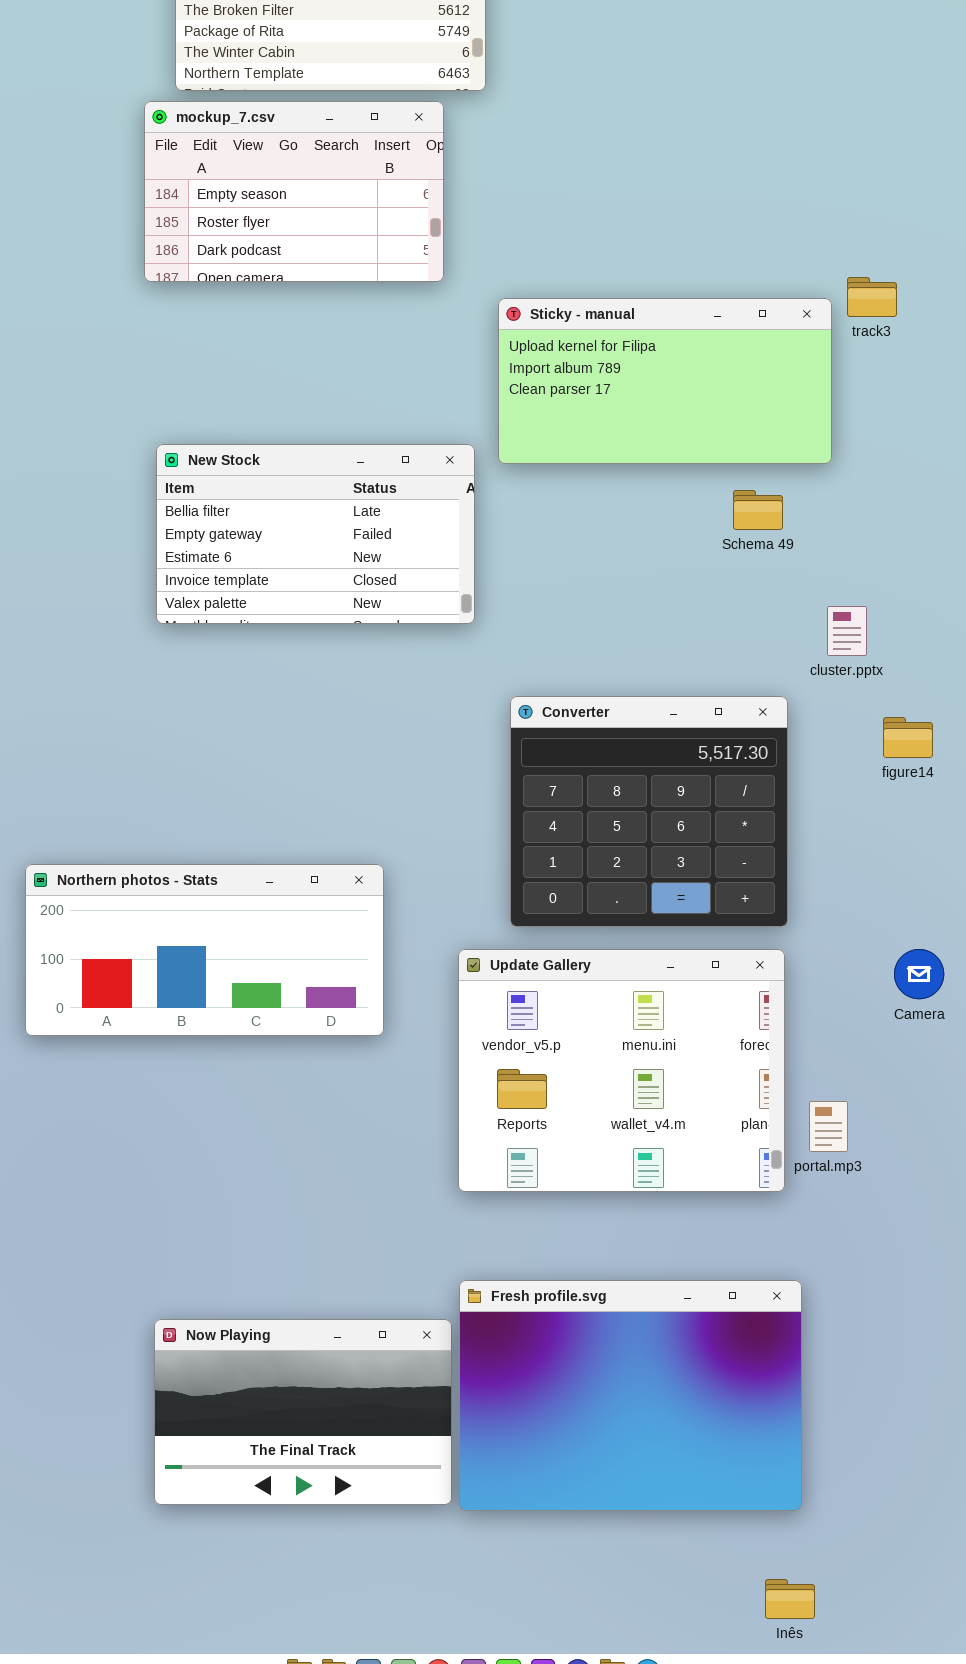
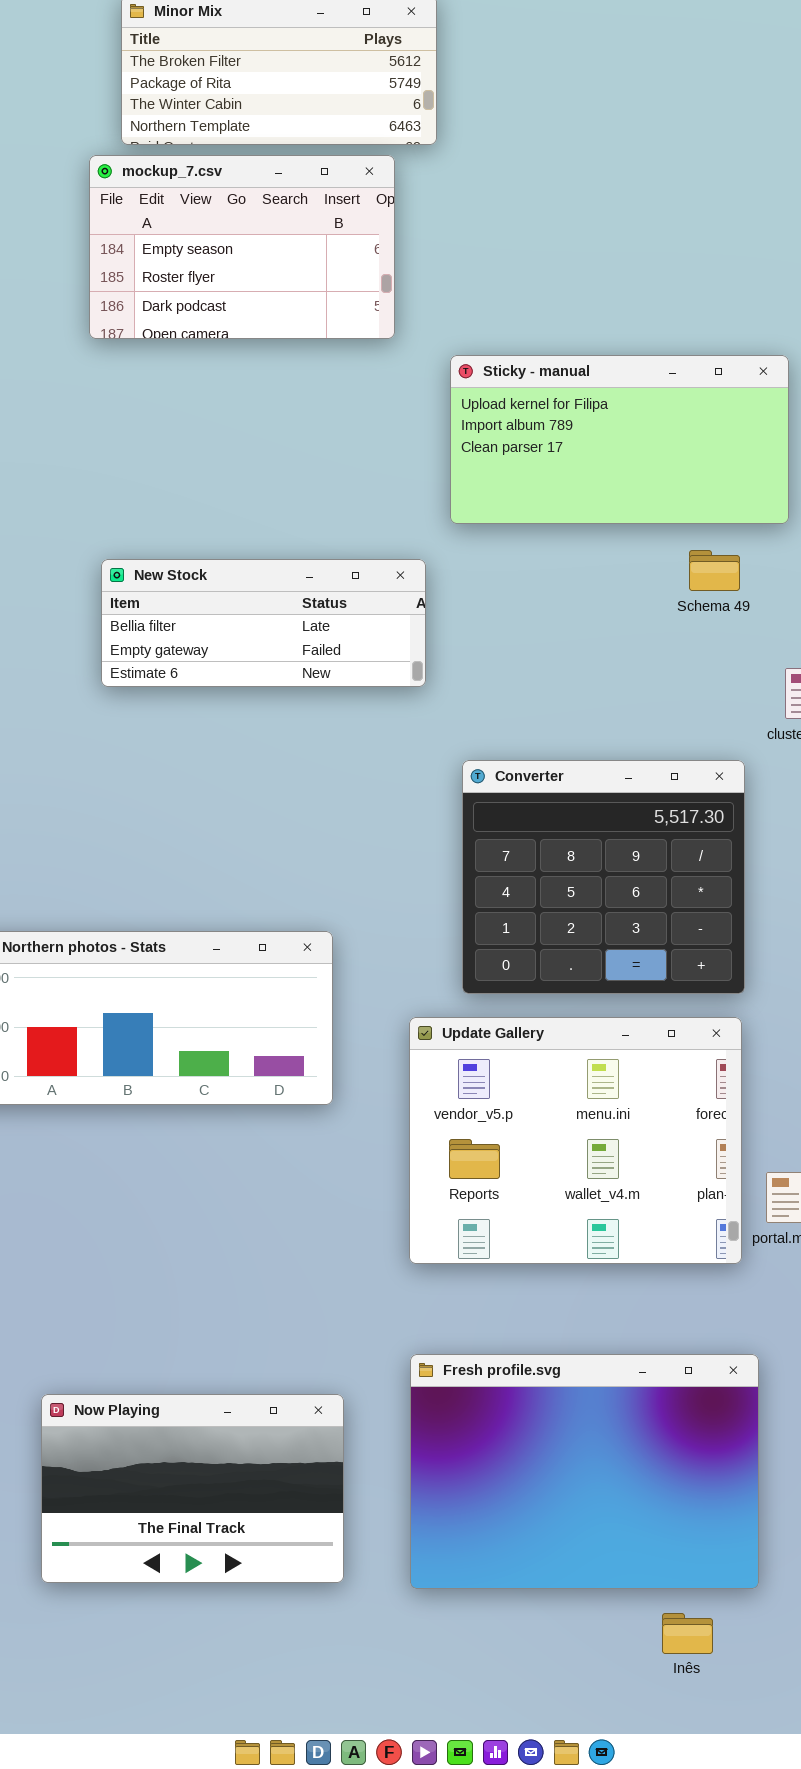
New Stock: [156,444,475,624] -> [101,559,426,687], resized
Now Playing: [154,1319,452,1505] -> [41,1394,344,1583], moved
Inês: [765,1579,815,1619] -> [662,1613,713,1654], moved

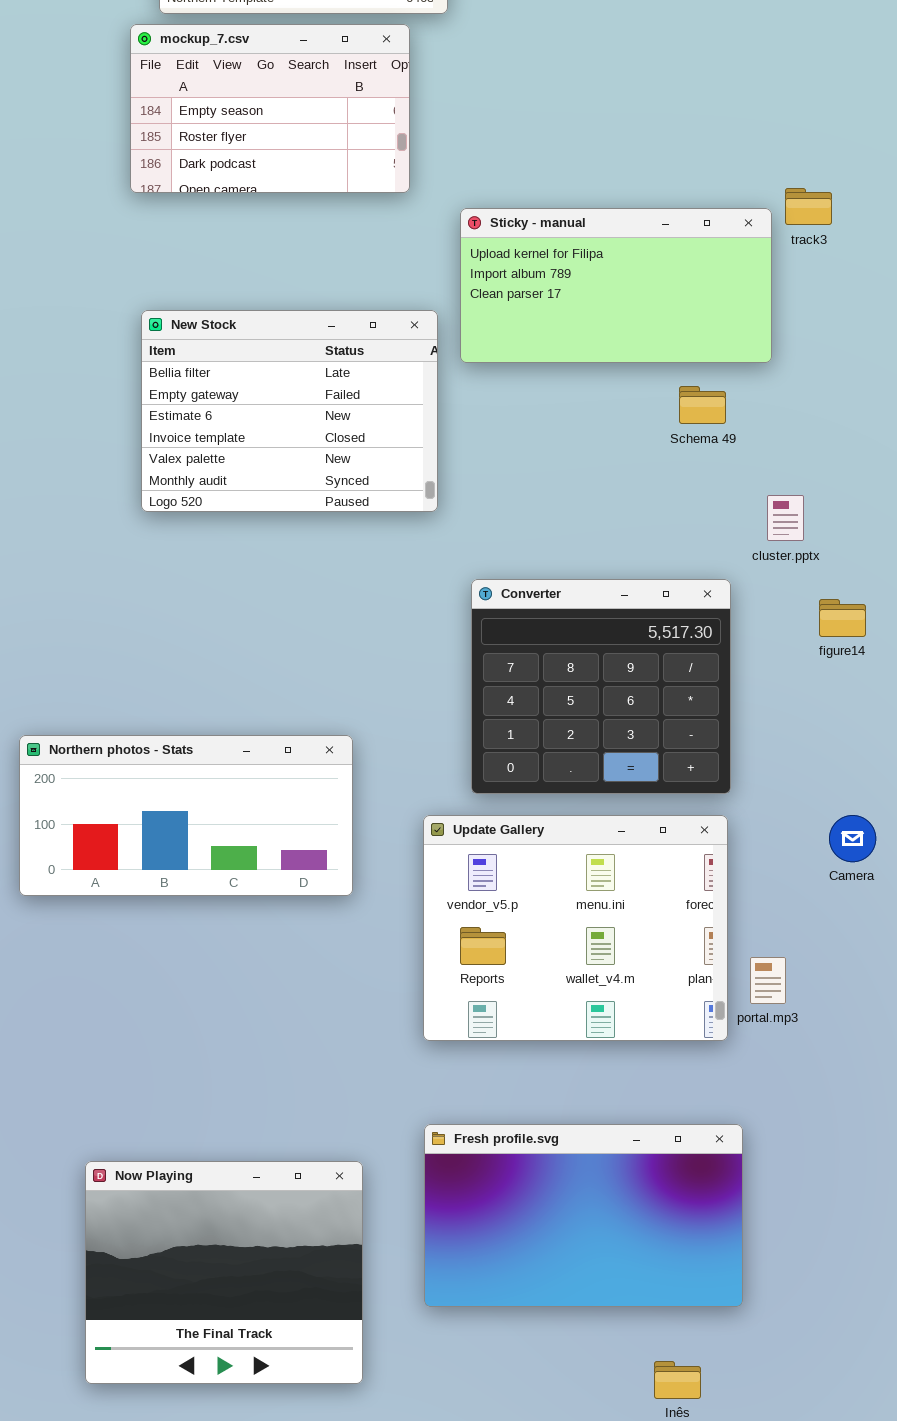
New Stock: [101,559,426,687] -> [141,310,438,512], resized
Fresh profile.svg: [410,1354,759,1589] -> [424,1124,743,1307], resized
Now Playing: [41,1394,344,1583] -> [85,1161,363,1384], resized

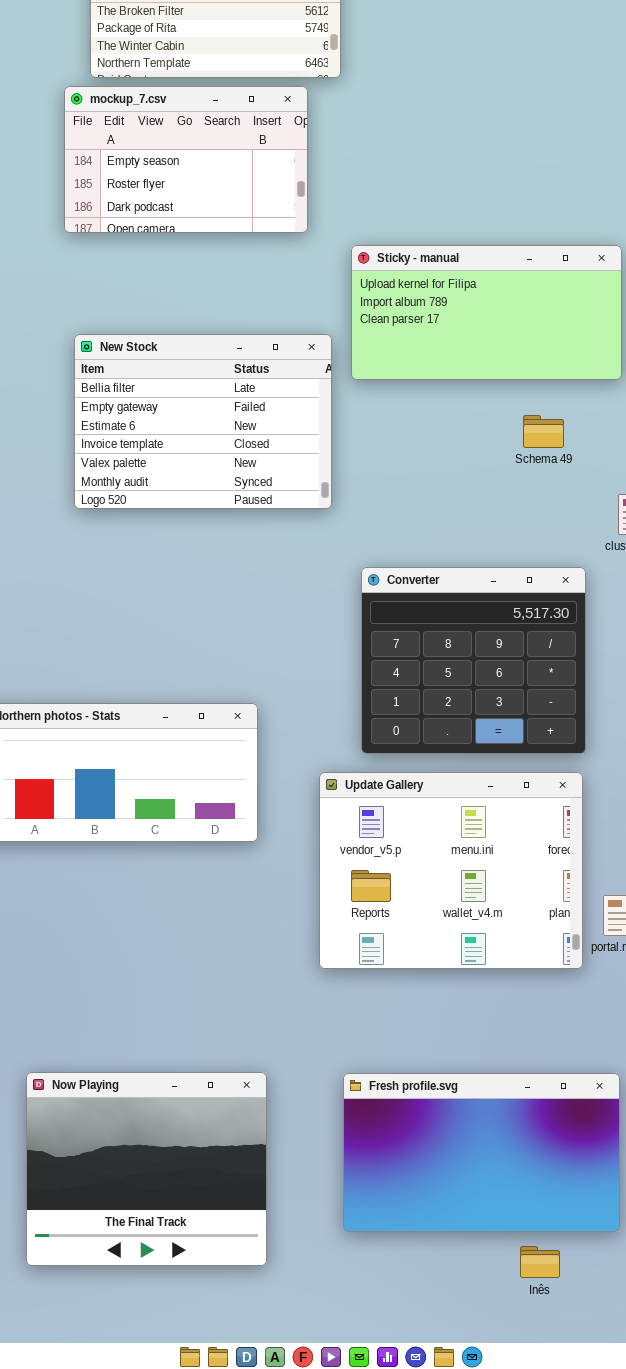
Schema 49: [679,386,726,424] -> [523,415,564,448], moved
Fresh profile.svg: [424,1124,743,1307] -> [343,1073,620,1232], moved

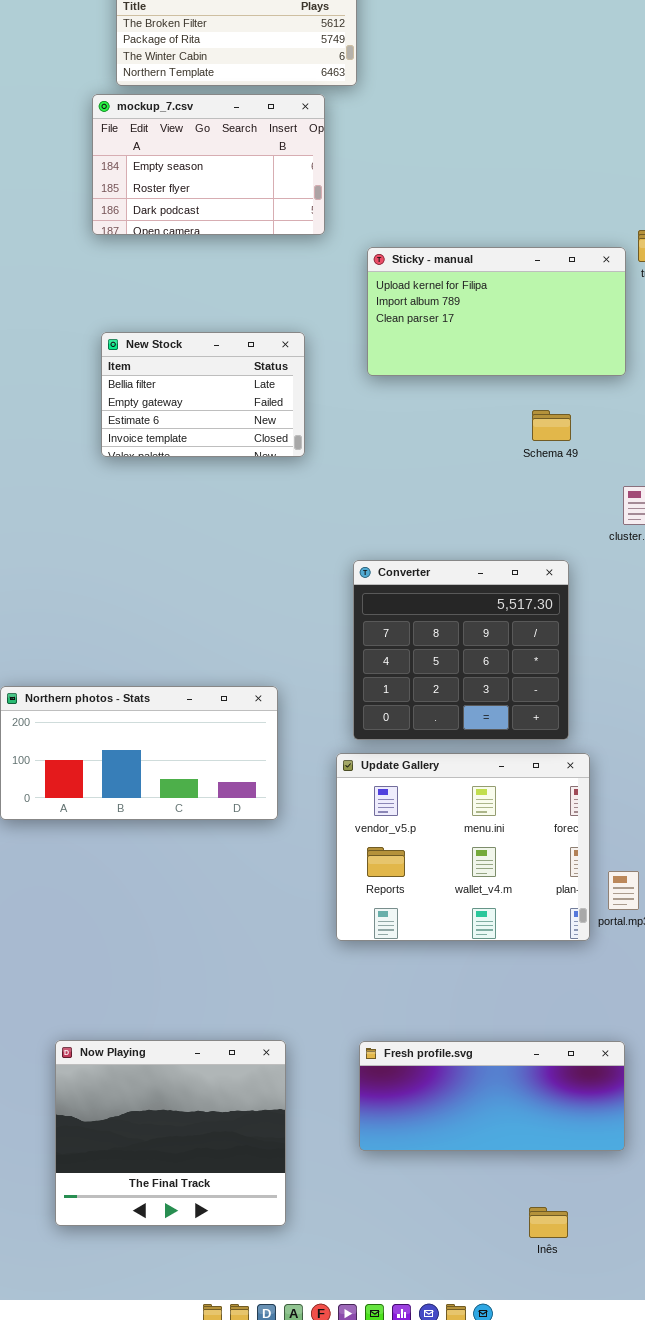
New Stock: [74,334,332,509] -> [101,332,305,457], resized
Converter: [361,567,586,754] -> [353,560,569,740], moved
Fresh profile.svg: [343,1073,620,1232] -> [359,1041,625,1151], resized

